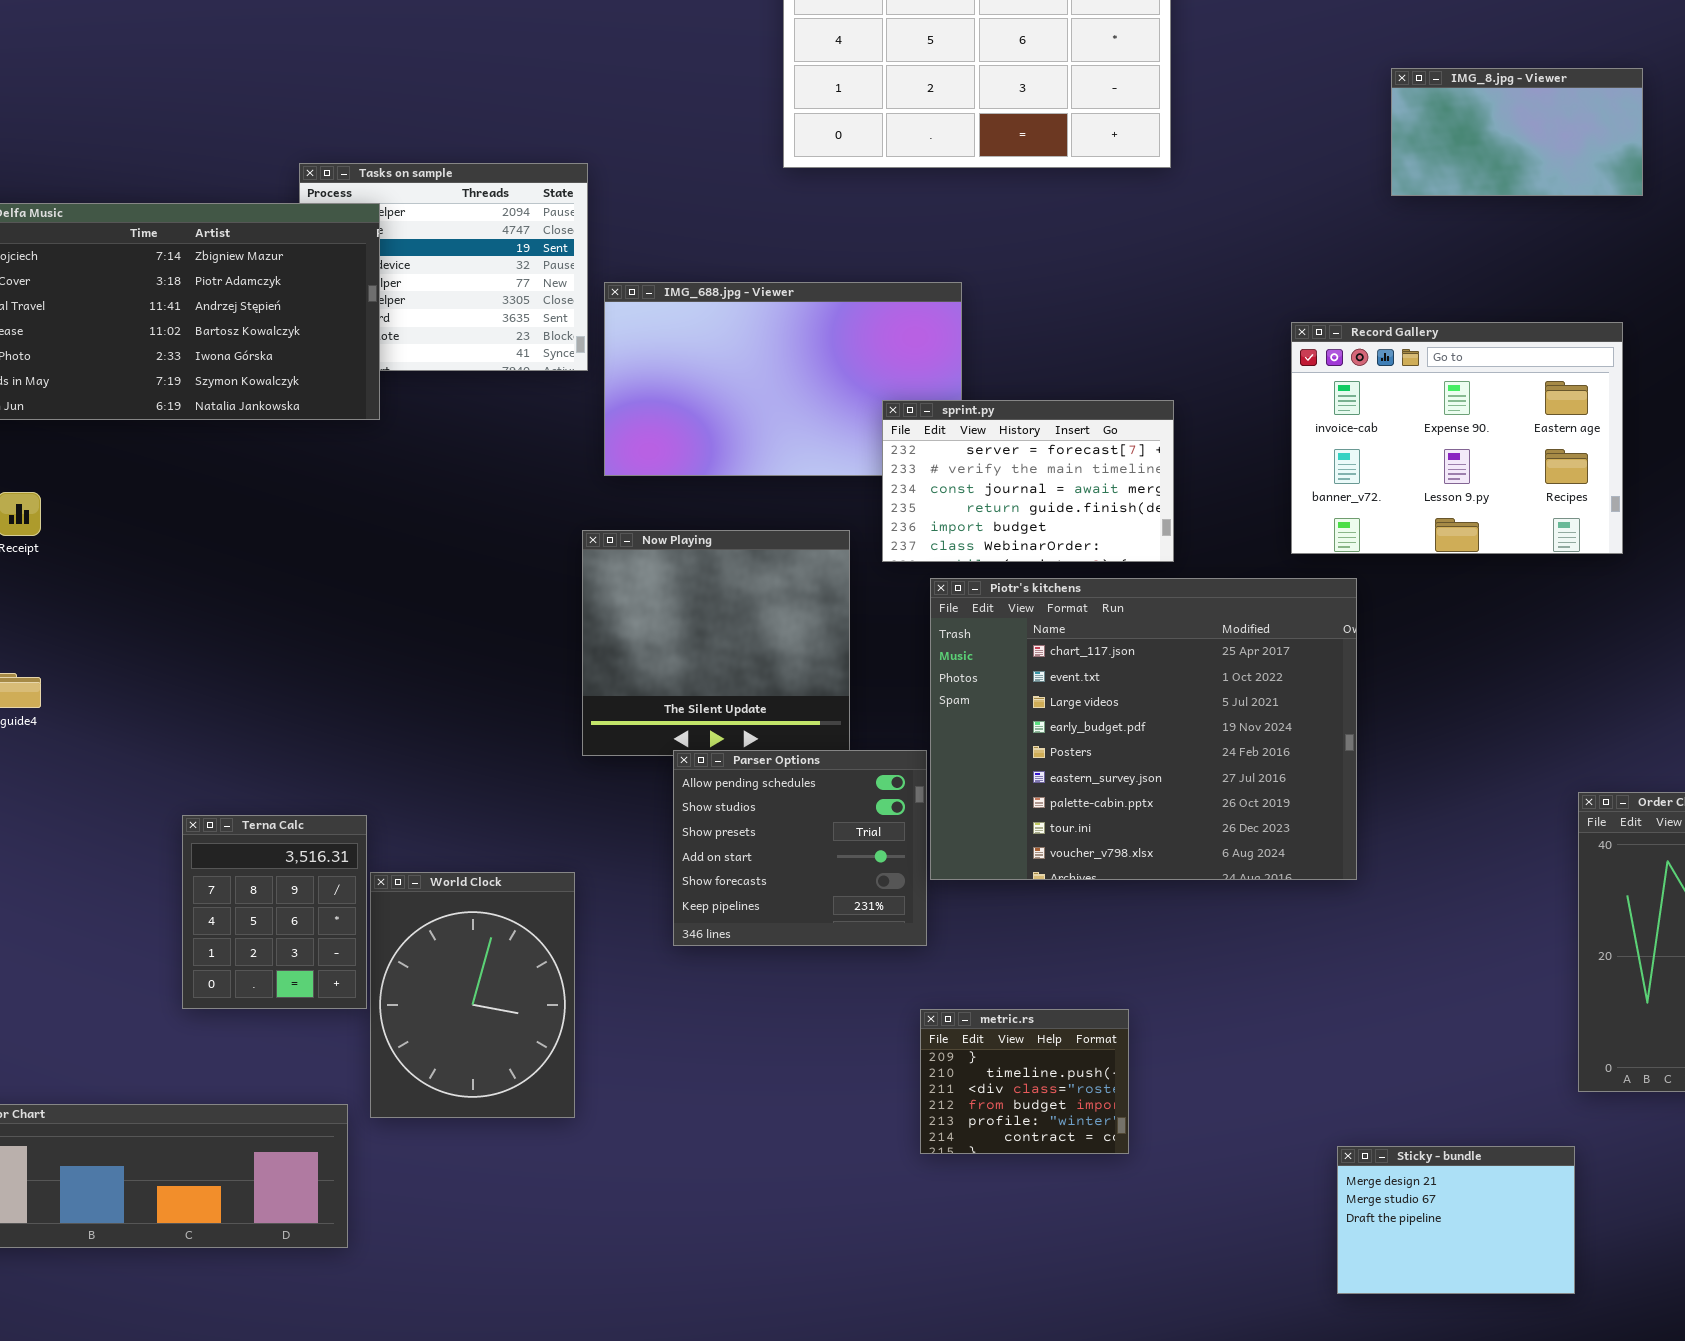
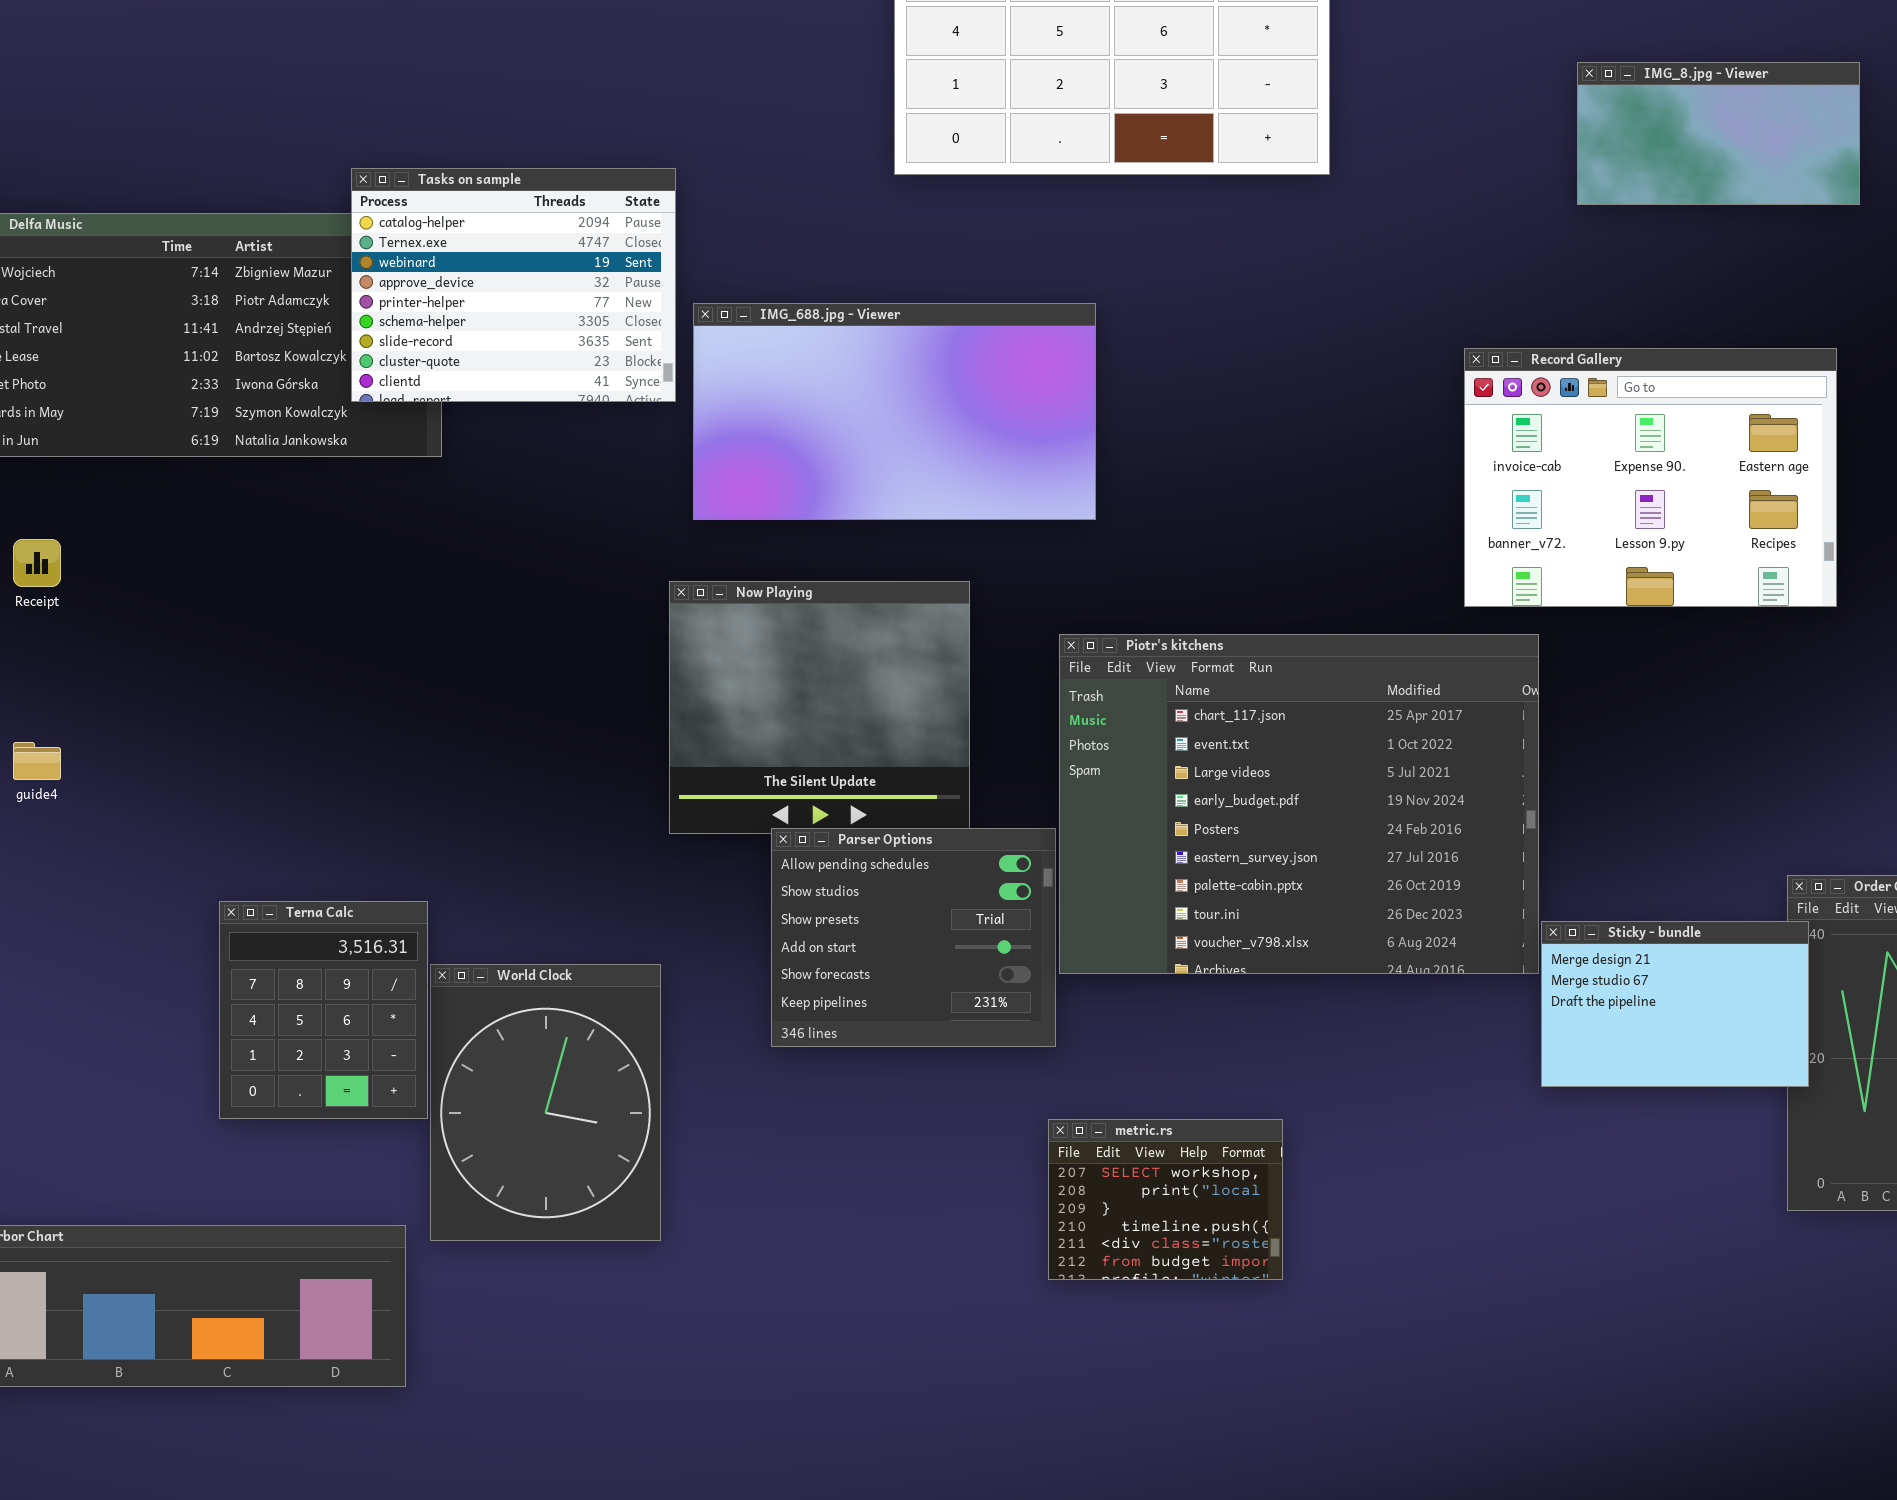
Tasks on sample: [299,163,588,371] -> [351,168,676,402], raised
sprint.py: [882,400,1174,562] -> none, closed
metric.rs: [920,1009,1129,1154] -> [1048,1119,1283,1280], scrolled up 2 rows
Sticky - bundle: [1337,1146,1575,1294] -> [1541,921,1809,1087], moved

